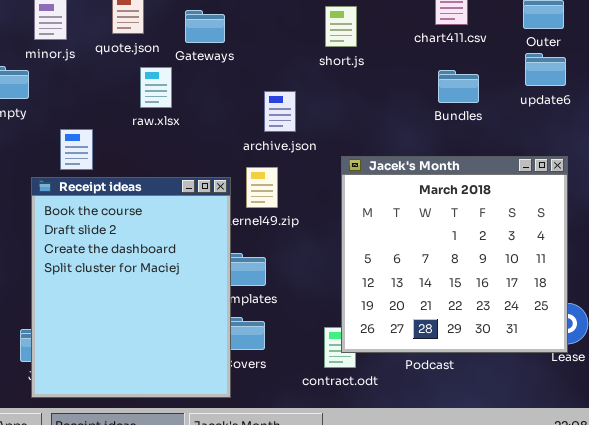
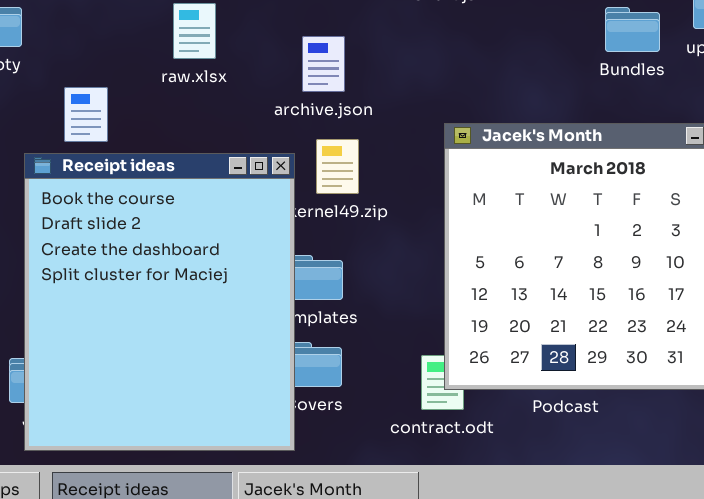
Bundles: [438,70,479,103] -> [605,7,660,52], moved
archive.json: [264,91,296,132] -> [302,36,345,92], moved

